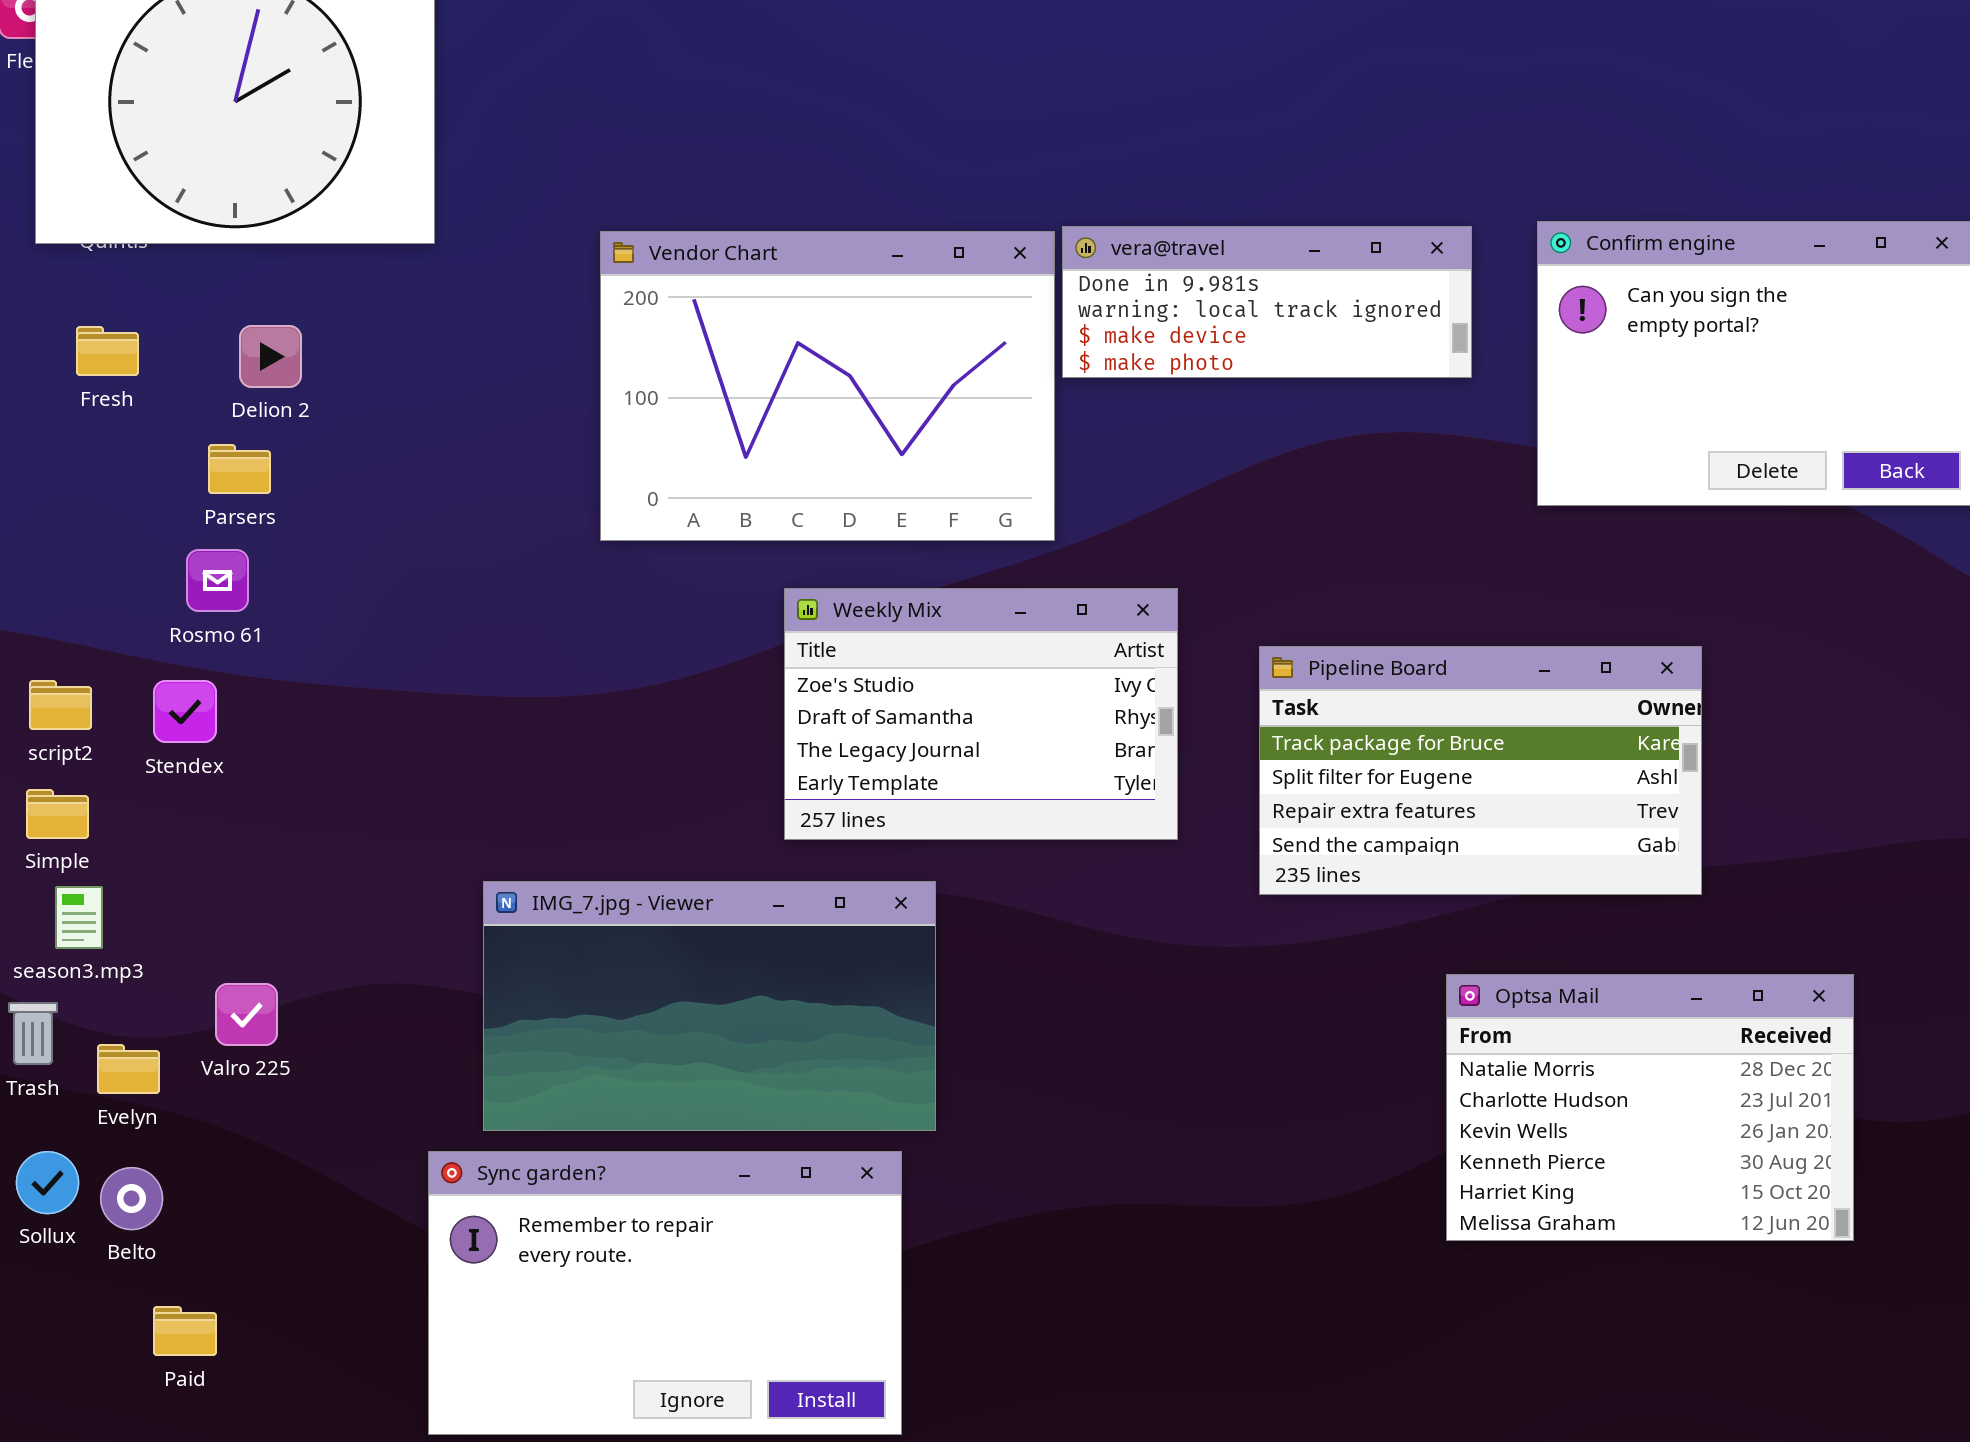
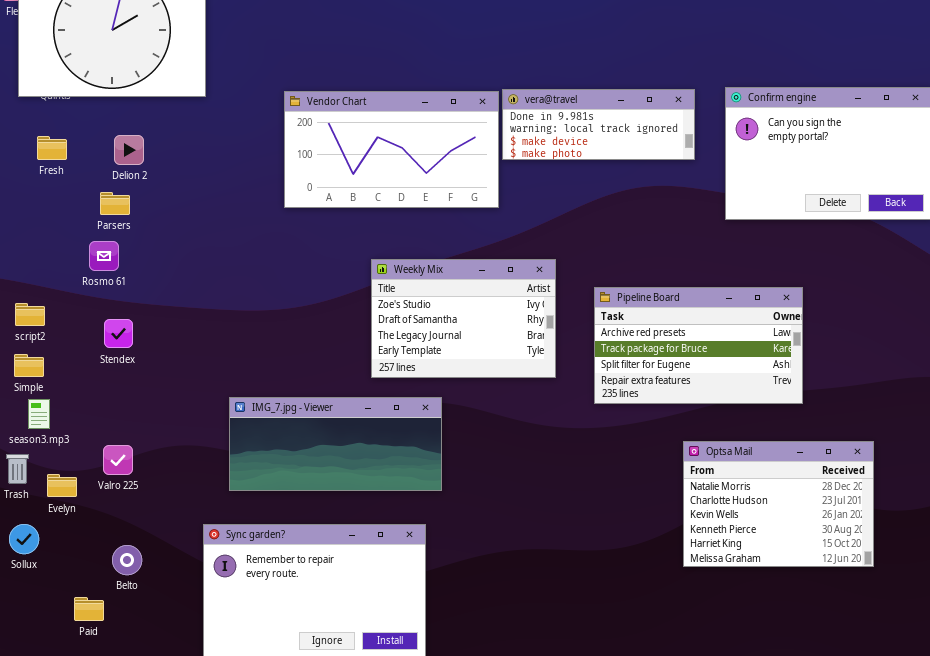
Vendor Chart: [600,231,1055,541] -> [284,91,499,208], resized
Pipeline Board: [1259,646,1702,895] -> [594,287,803,404], scrolled up 1 row
Stendex: [153,680,217,743] -> [104,319,133,348], moved
IMG_7.jpg - Viewer: [483,881,936,1131] -> [229,397,442,491], resized
Belto: [100,1167,163,1230] -> [112,545,142,575], moved

